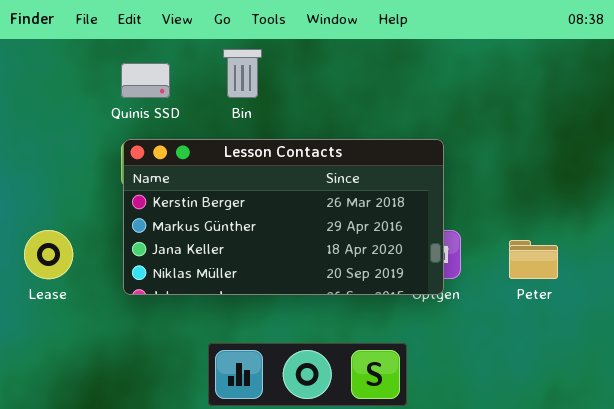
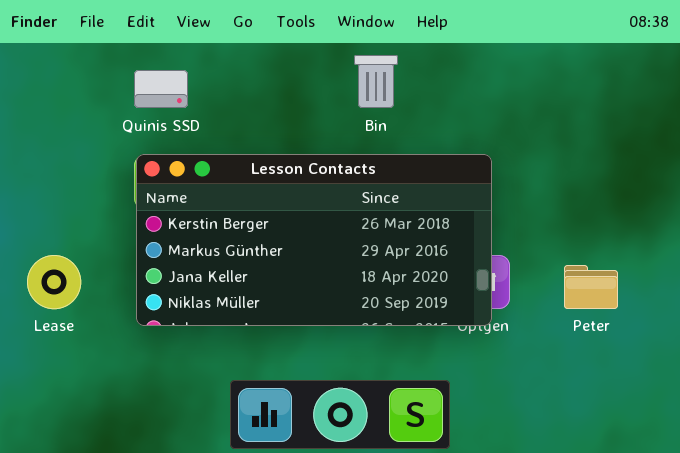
Bin: [223,49,262,98] -> [354,55,398,108], moved

